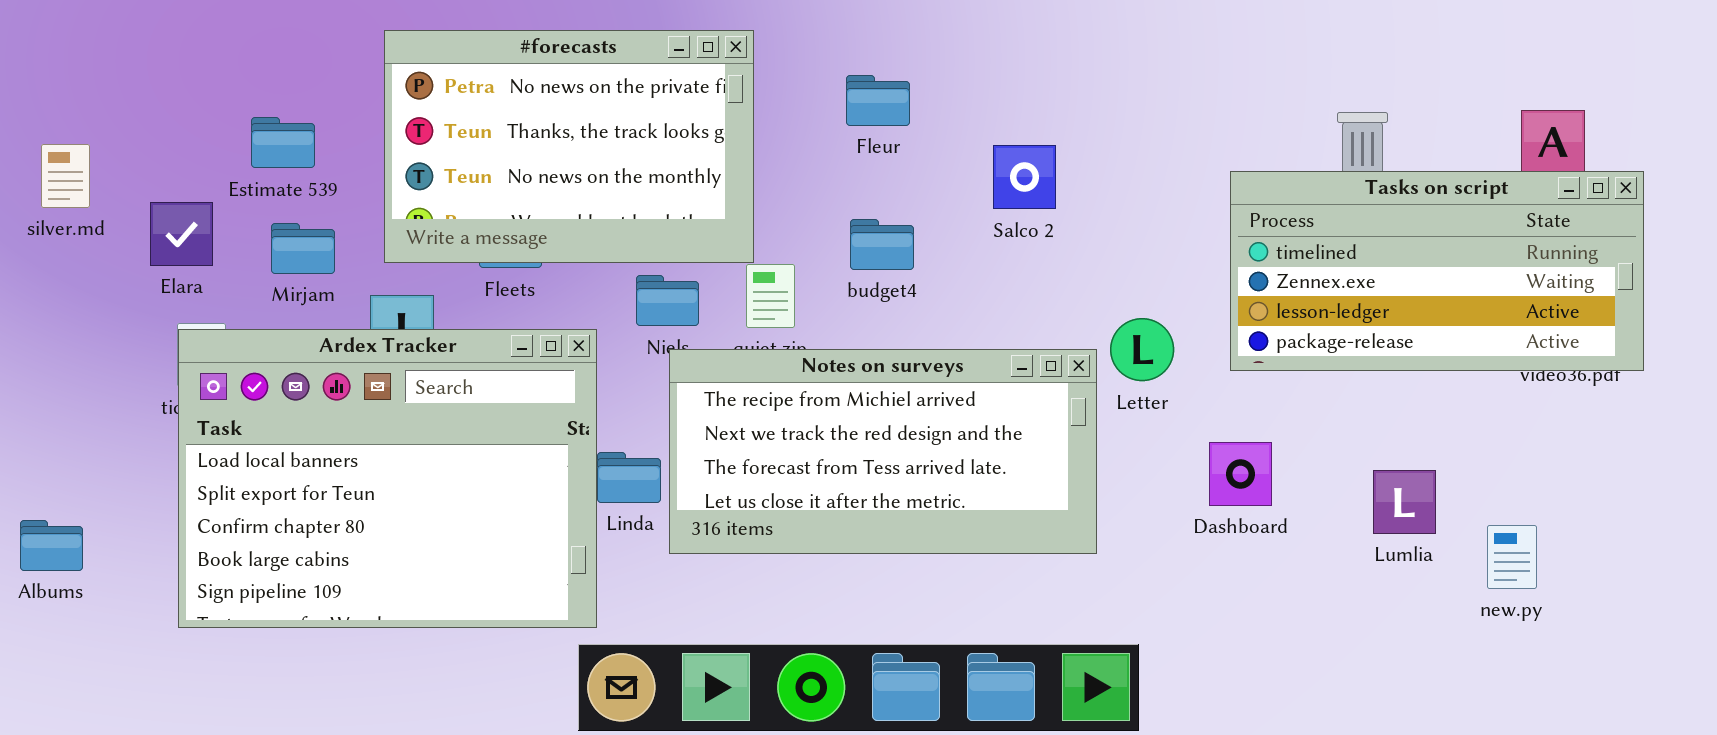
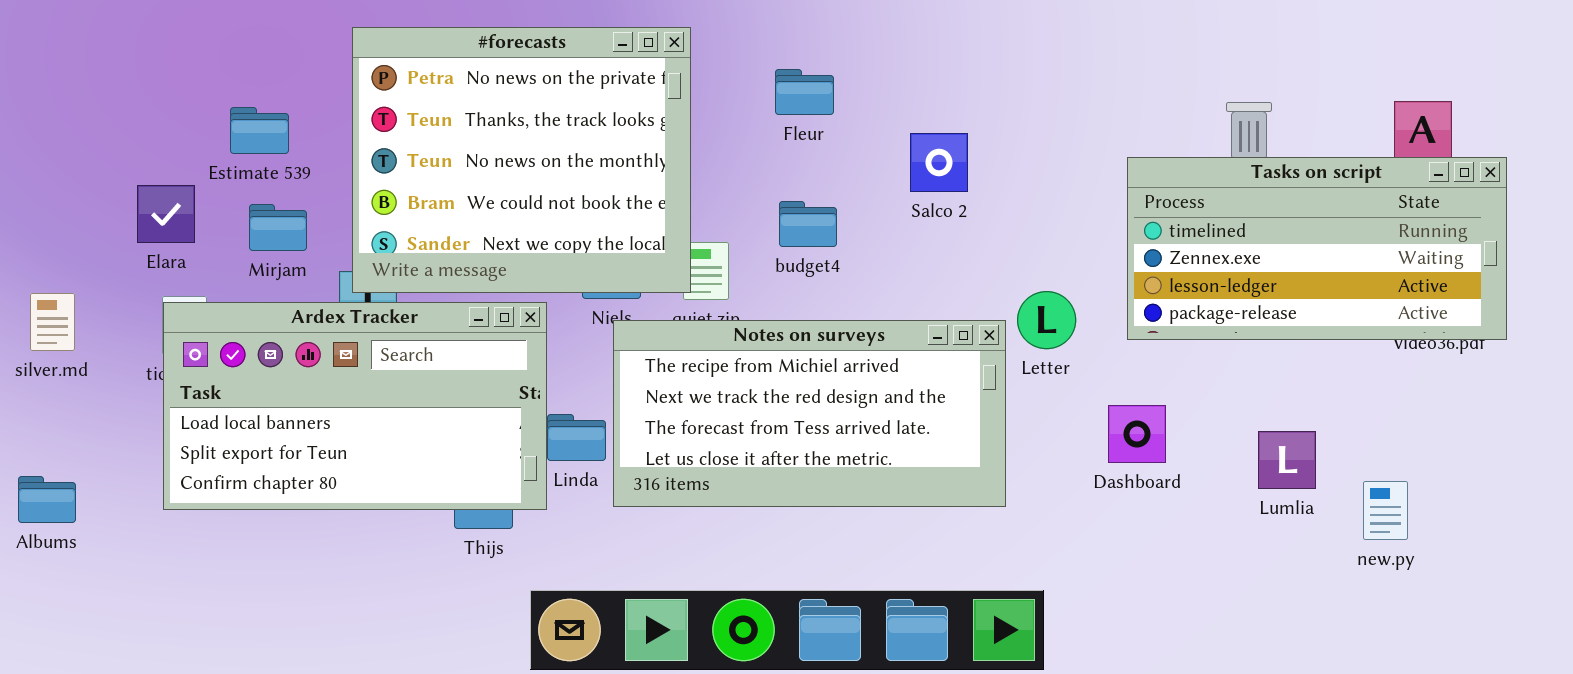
#forecasts: [384,30,754,263] -> [352,27,691,293], resized
silver.md: [41,144,90,208] -> [30,293,75,351], moved
Ardex Tracker: [178,329,597,628] -> [163,302,547,510], resized

